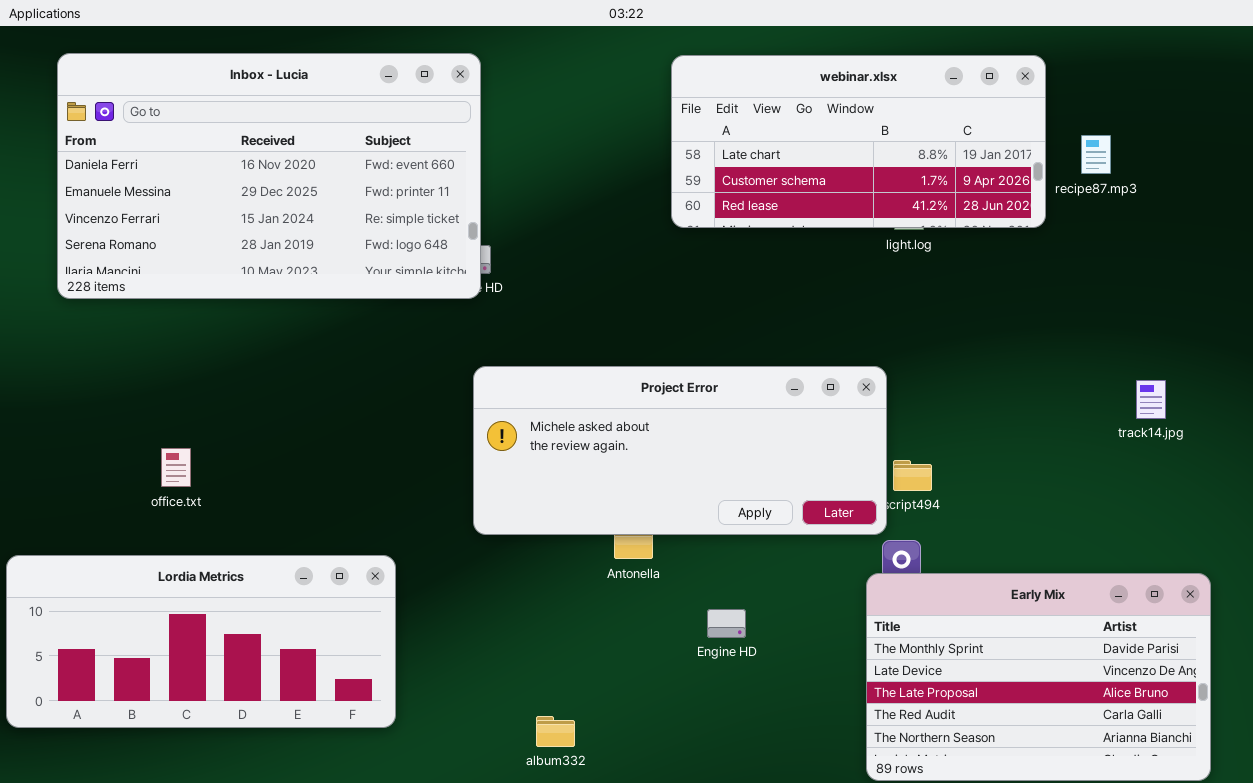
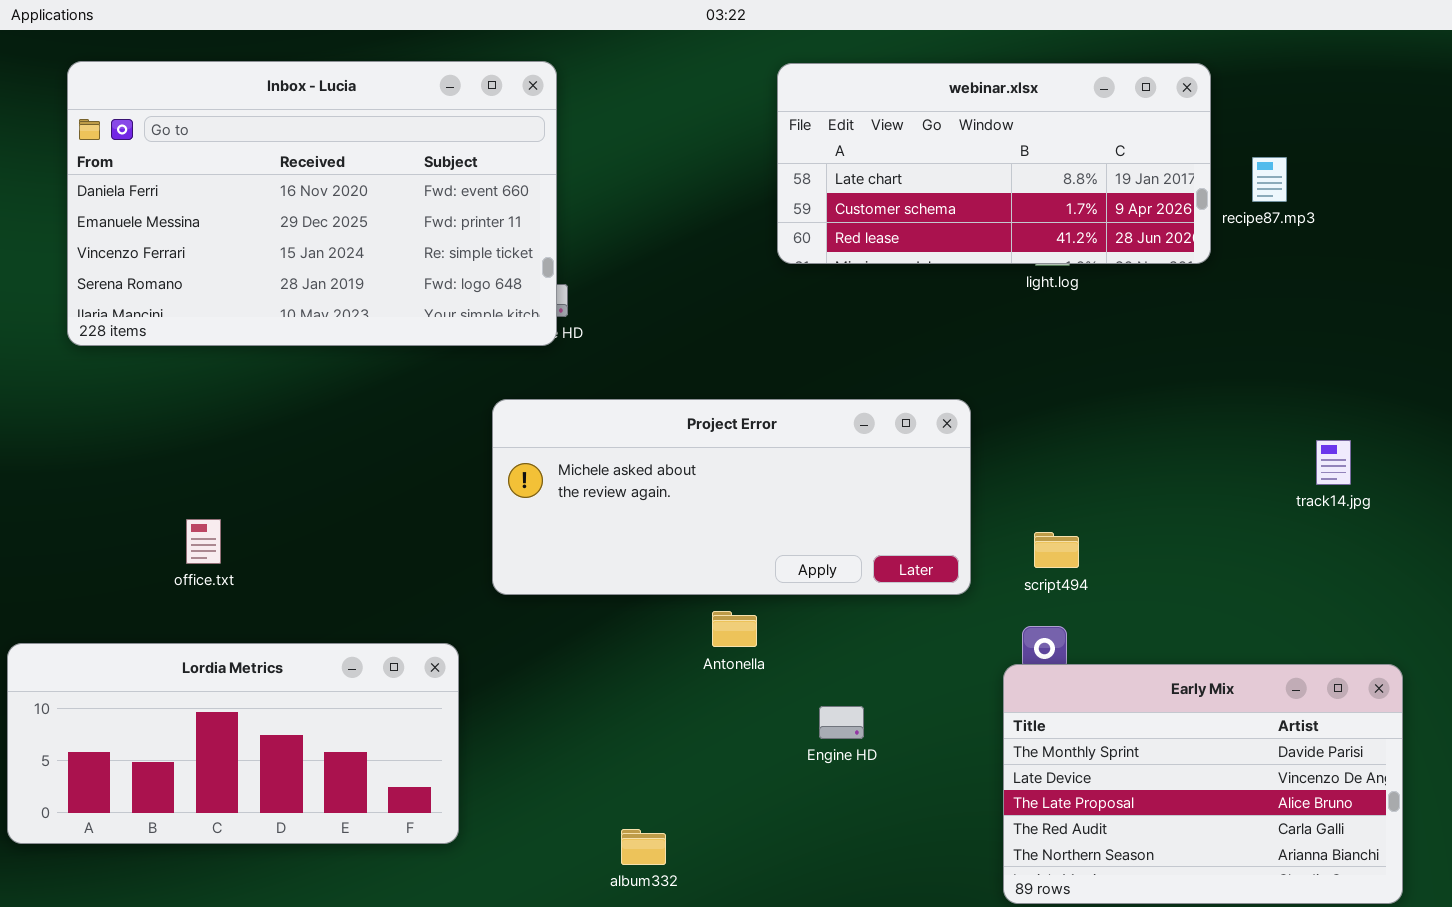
Project Error: [473,366,887,535] -> [492,399,971,595], moved

